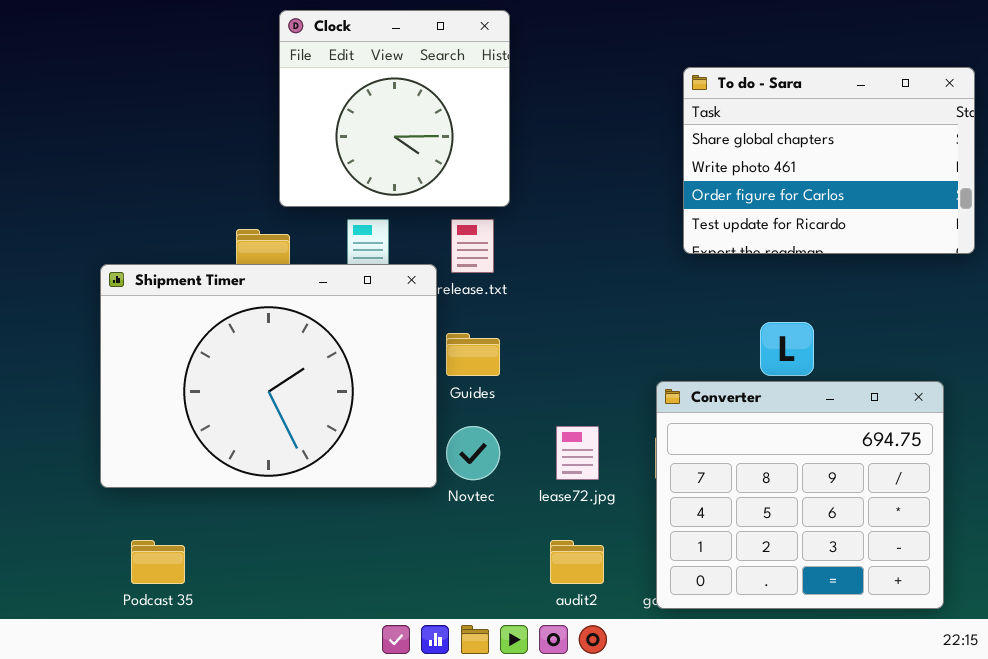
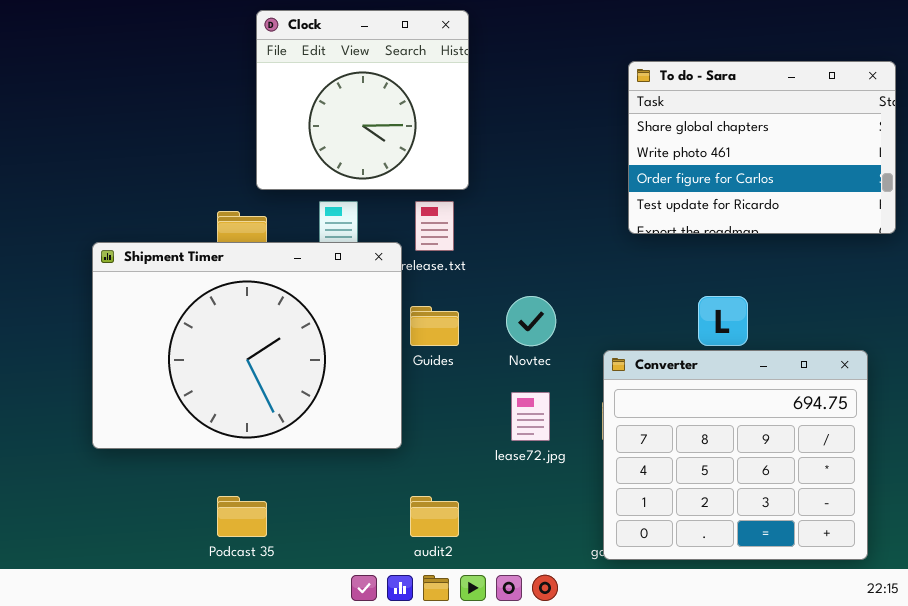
Novtec: [446,426,500,480] -> [506,296,556,346], moved
Podcast 35: [131,540,185,584] -> [217,496,267,537], moved
audit2: [550,540,604,584] -> [410,496,459,537], moved

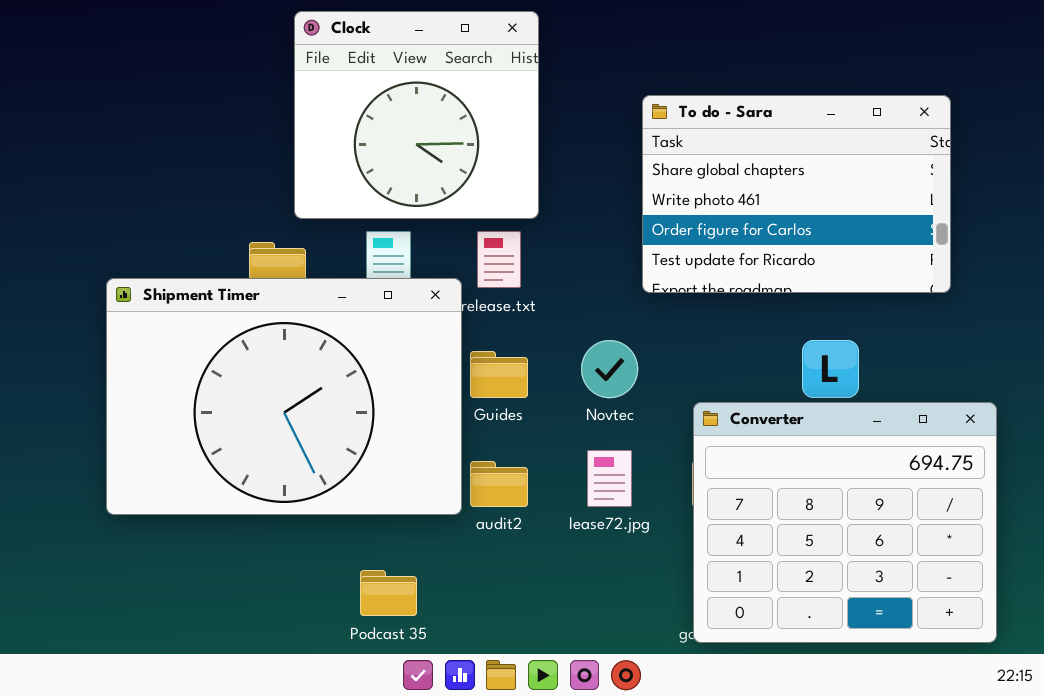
To do - Sara: [628,61,896,234] -> [642,95,951,293], moved
Podcast 35: [217,496,267,537] -> [360,570,417,616], moved
audit2: [410,496,459,537] -> [470,461,528,507], moved

